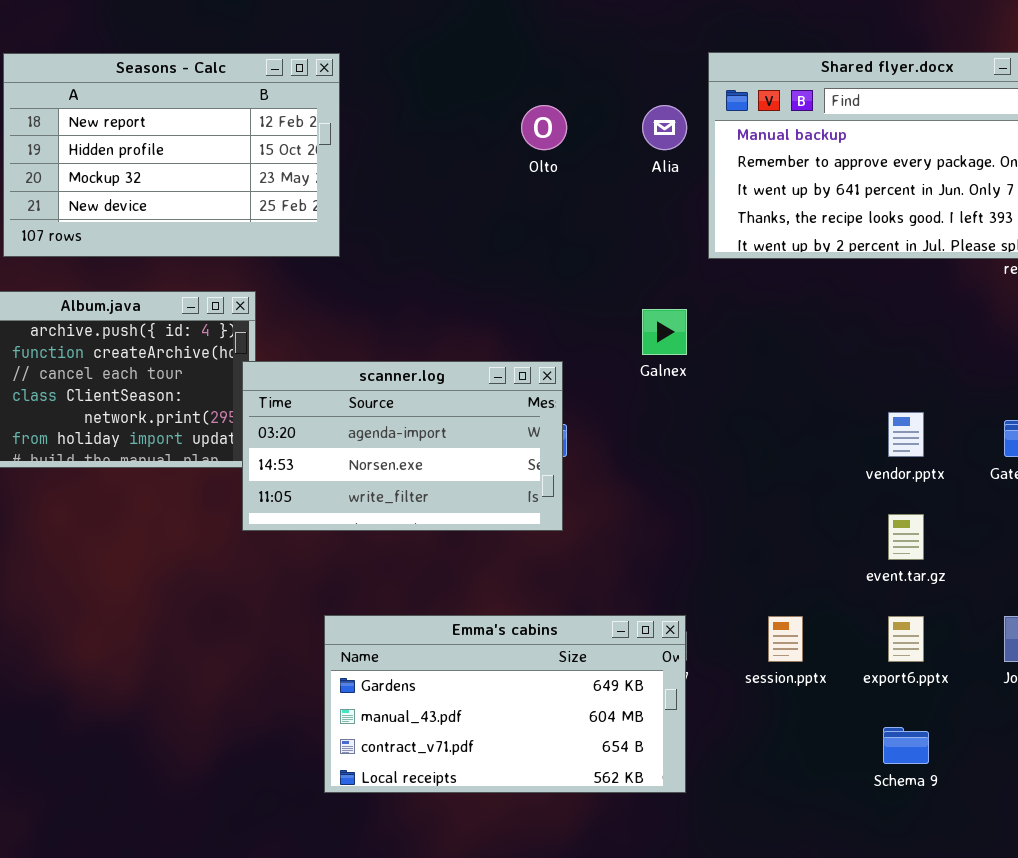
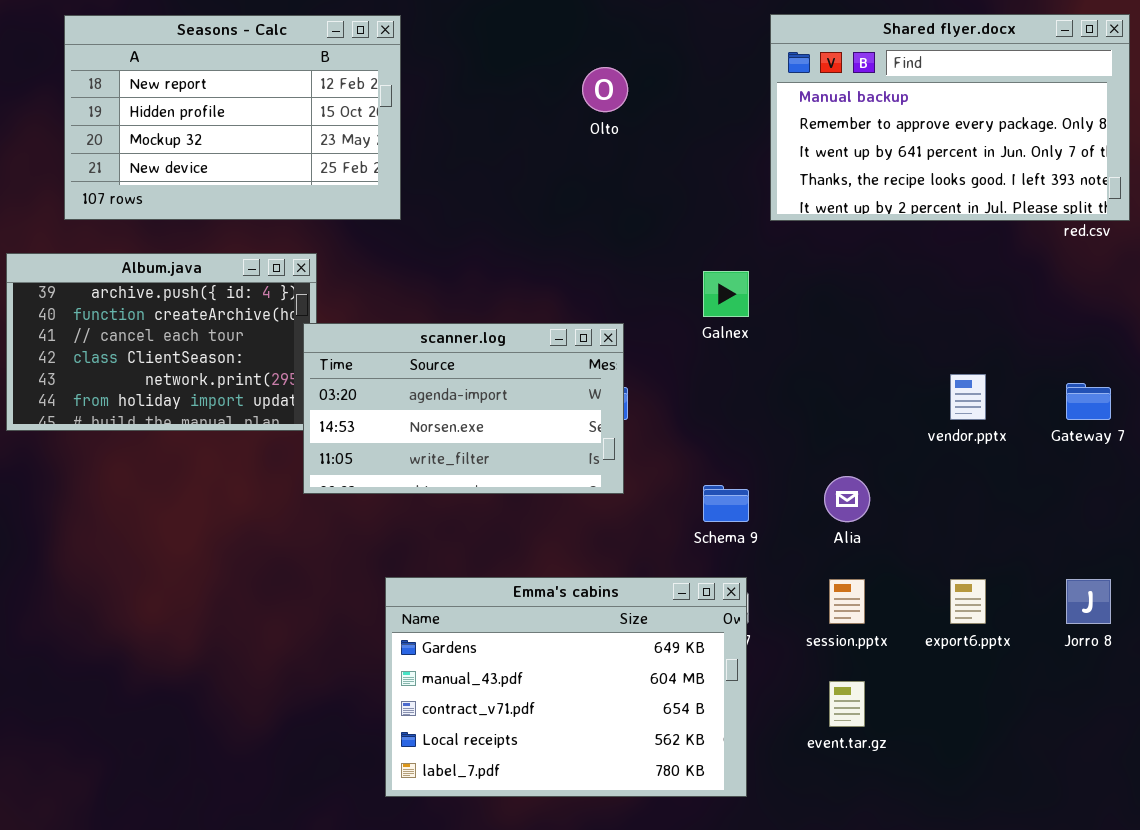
Alia: [642,105,687,150] -> [824,476,870,522], moved
event.tar.gz: [888,514,924,560] -> [829,681,865,727], moved
Emma's cabins: [324,615,686,793] -> [385,577,747,797], resized
Schema 9: [883,727,929,764] -> [703,485,749,522], moved

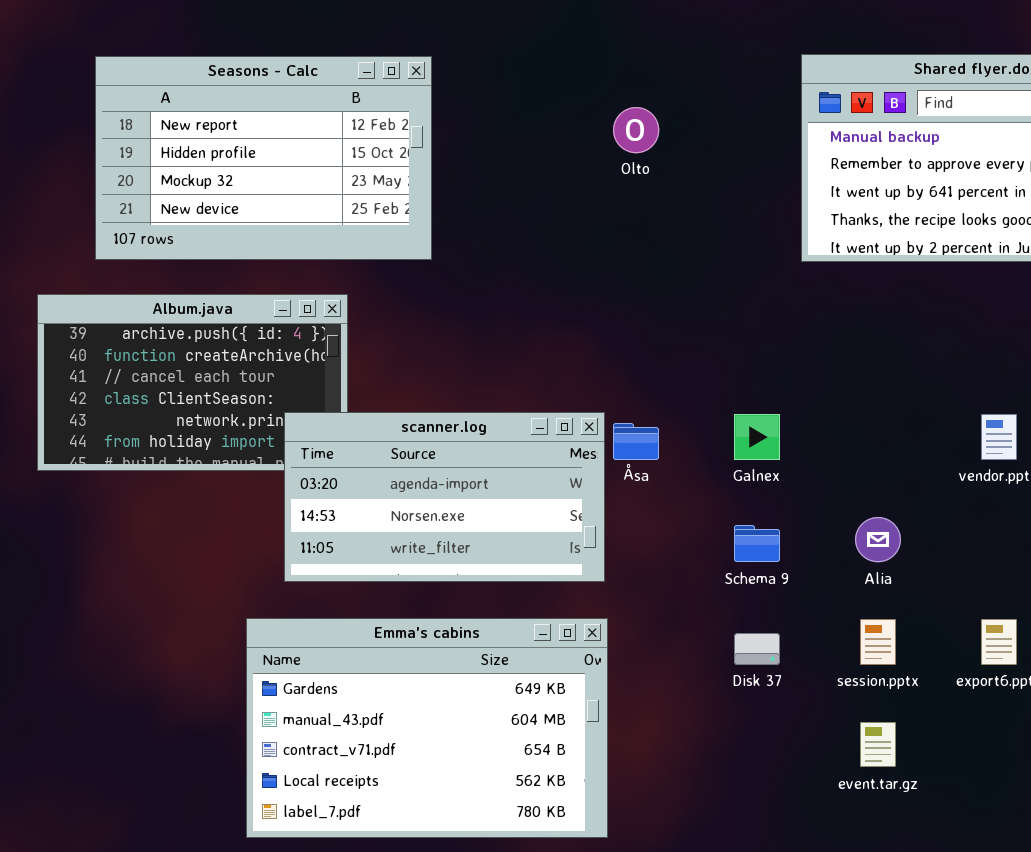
Galnex: [703,271,749,317] -> [734,414,780,460], moved
scanner.log: [303,323,624,494] -> [284,412,605,582], moved
Emma's cabins: [385,577,747,797] -> [246,618,608,838], moved

